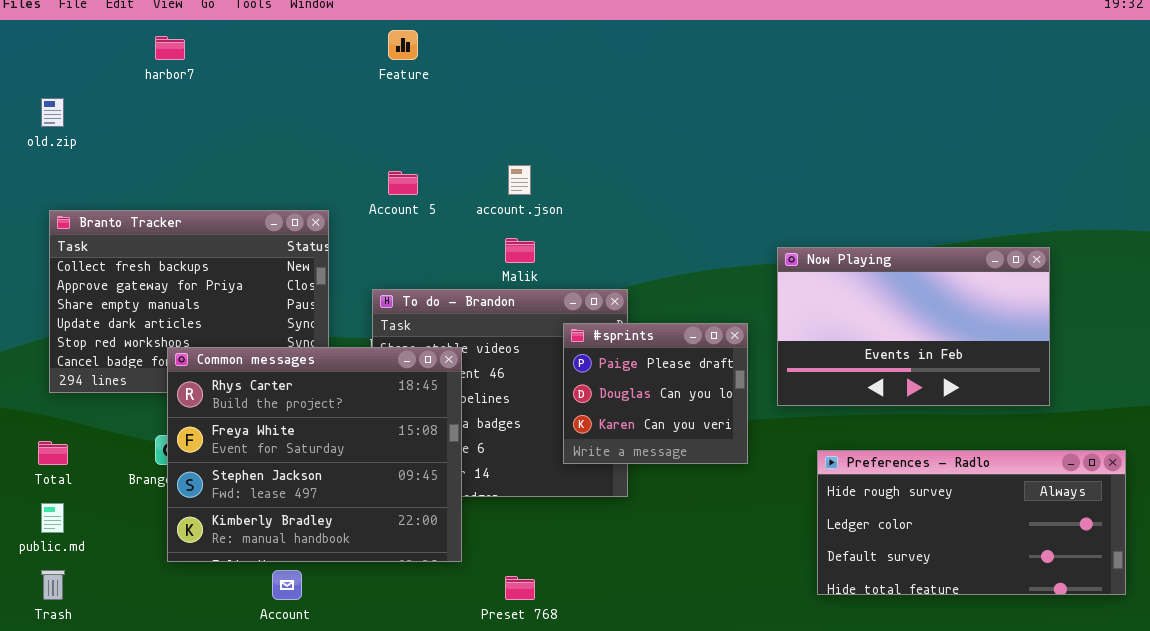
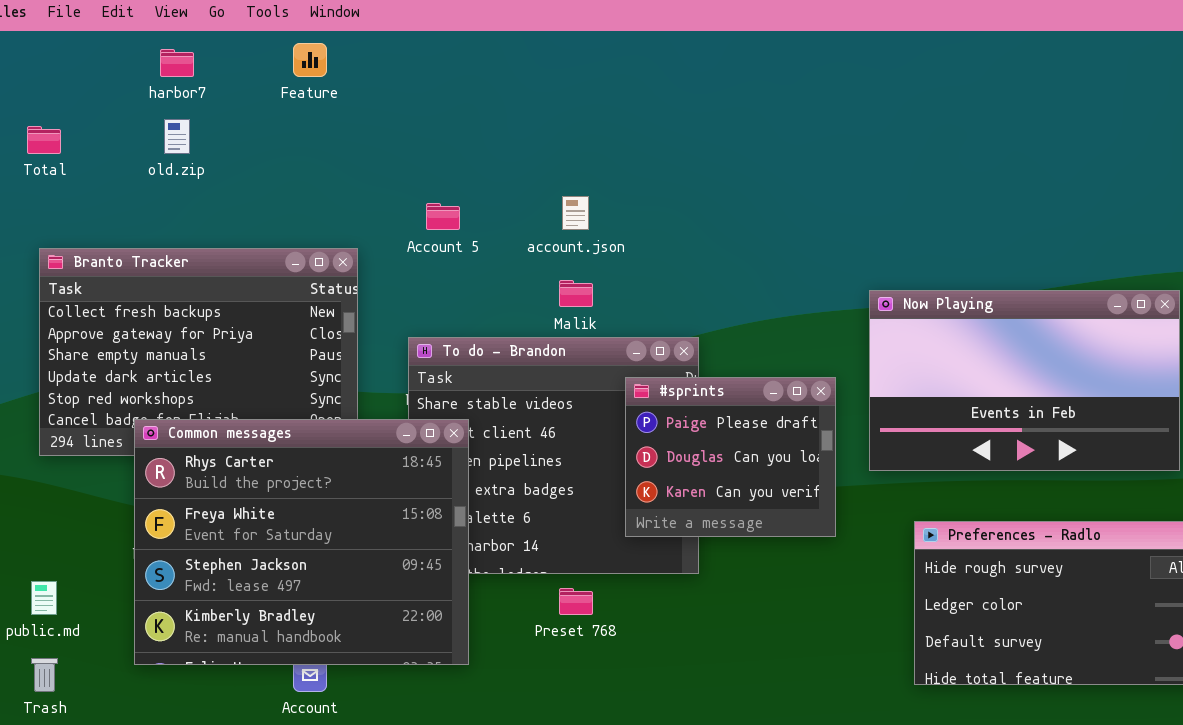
Feature: [388,30,418,60] -> [293,43,327,77], moved
old.zip: [41,98,64,127] -> [164,119,190,154], moved
Common messages: [167,347,462,562] -> [134,419,469,665], moved
Total: [38,441,68,465] -> [27,126,61,154], moved
Preset 768: [505,576,535,600] -> [559,588,593,615], moved

